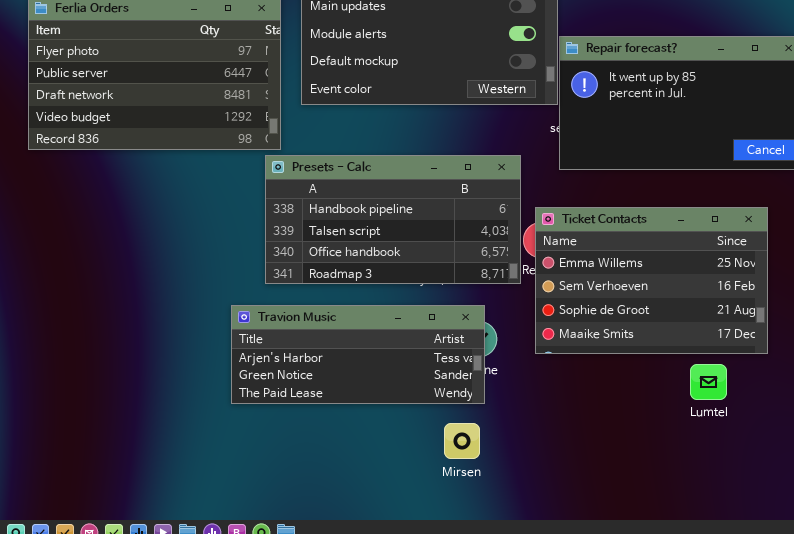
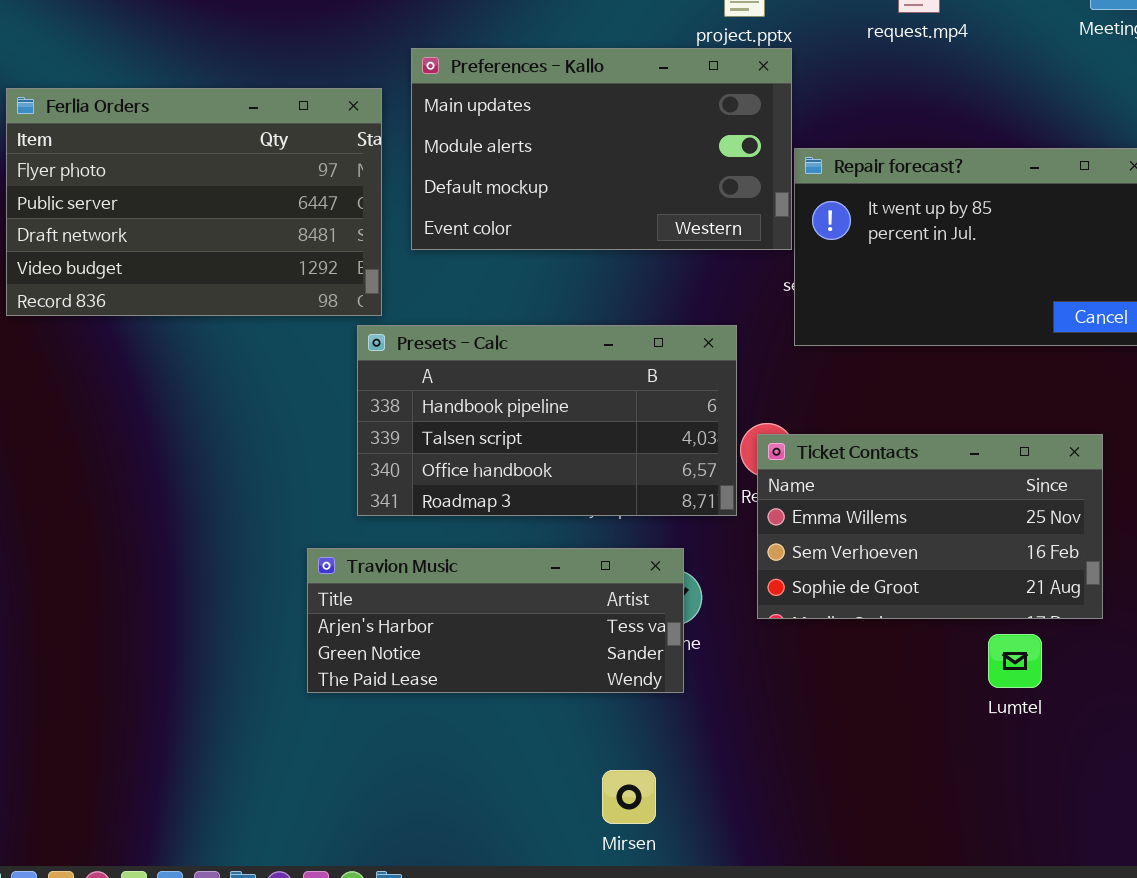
Ticket Contacts: [535,207,768,354] -> [757,434,1103,619], resized
Mirsen: [444,423,480,459] -> [602,770,656,824], moved

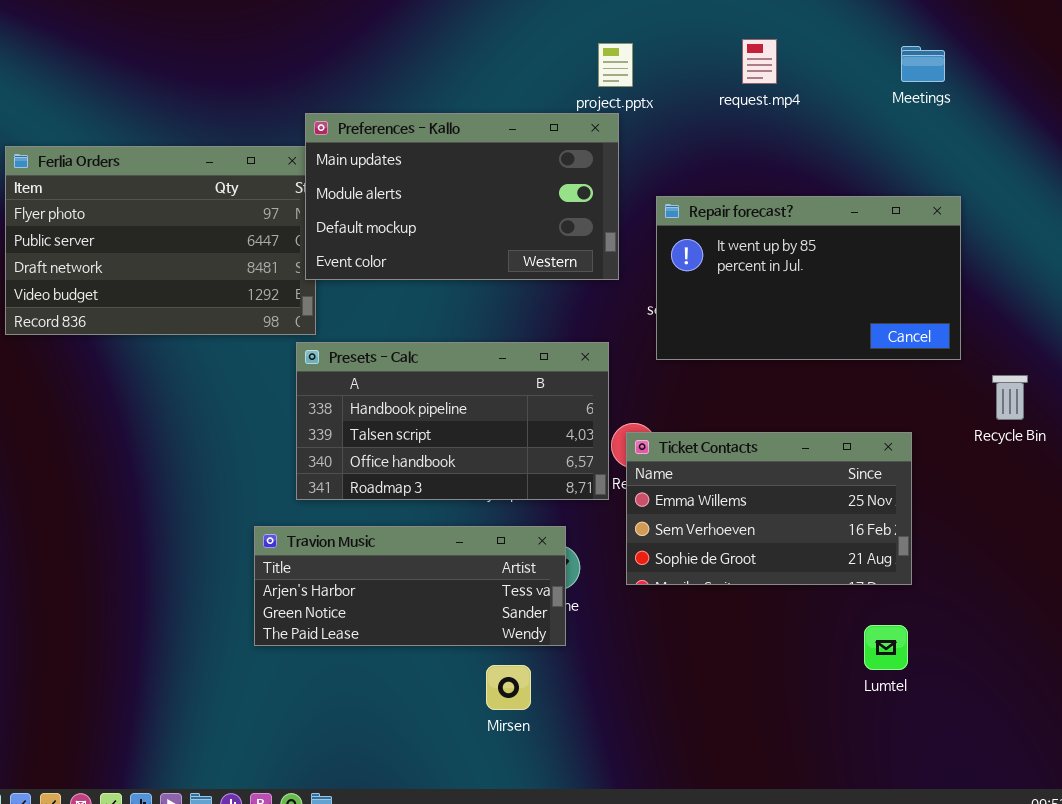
Preferences - Kallo: [411,48,792,250] -> [305,113,619,280], moved
Lumtel: [988,634,1042,688] -> [864,625,908,670], moved
Mirsen: [602,770,656,824] -> [486,665,531,710], moved

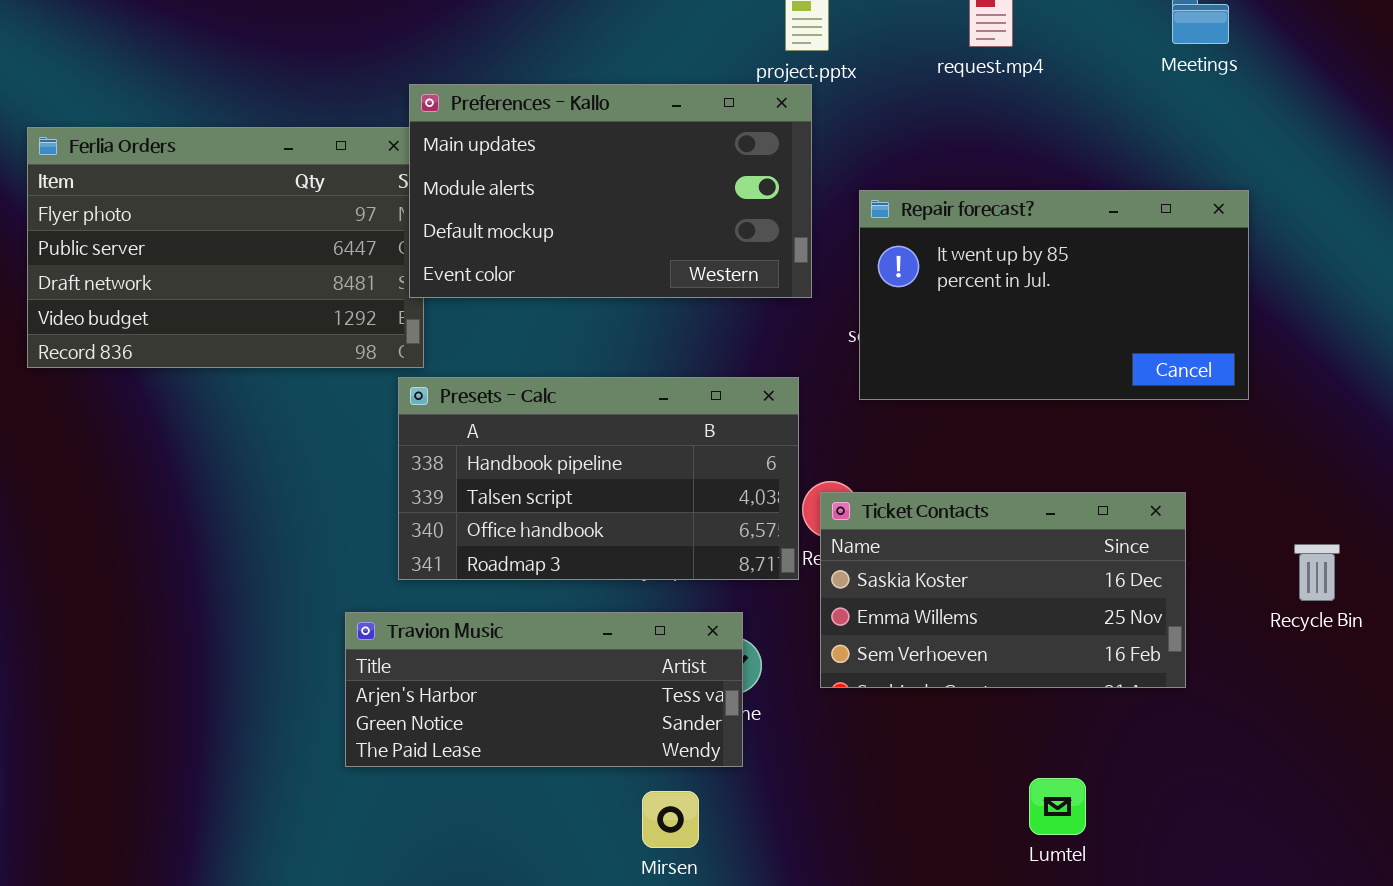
Recycle Bin: [992,375,1028,420] -> [1294,544,1340,601], moved
Ticket Contacts: [626,432,912,585] -> [820,492,1186,688], scrolled up 1 row
Lumtel: [864,625,908,670] -> [1029,778,1086,835], moved

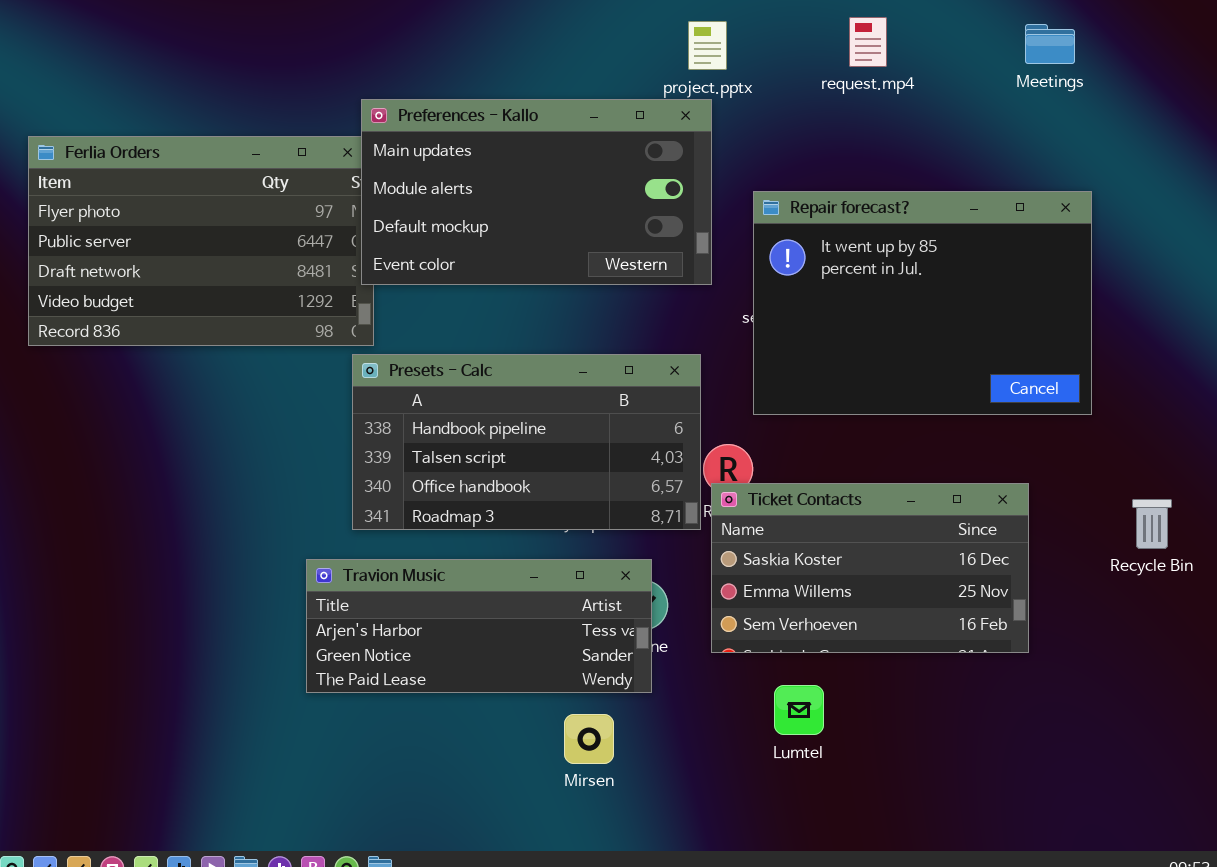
Repair forecast?: [859,190,1249,400] -> [753,191,1092,415], resized
Ticket Contacts: [820,492,1186,688] -> [711,483,1029,653], moved
Lumtel: [1029,778,1086,835] -> [774,685,824,735], moved

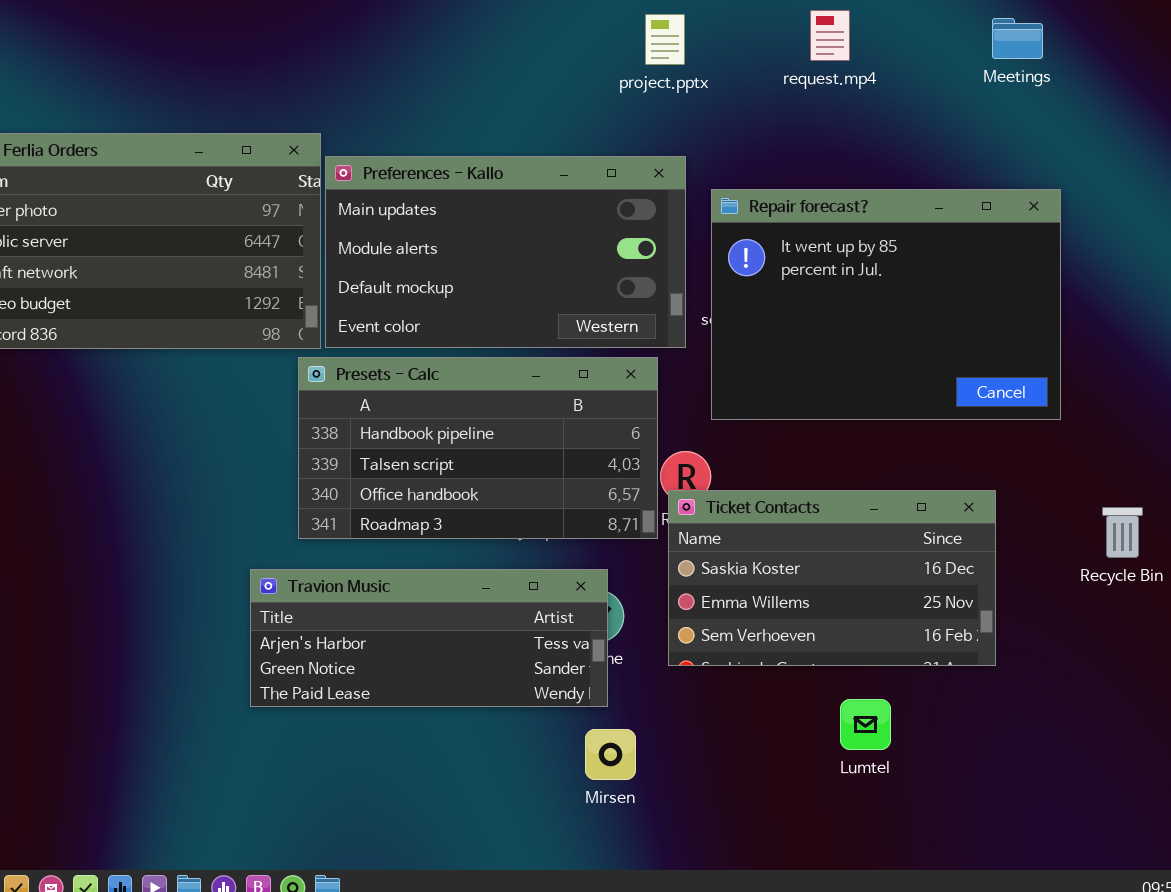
Preferences - Kallo: [361,99,712,285] -> [325,156,686,348], moved
Lumtel: [774,685,824,735] -> [840,699,891,750], moved
Mirsen: [564,714,614,764] -> [585,729,636,780], moved

